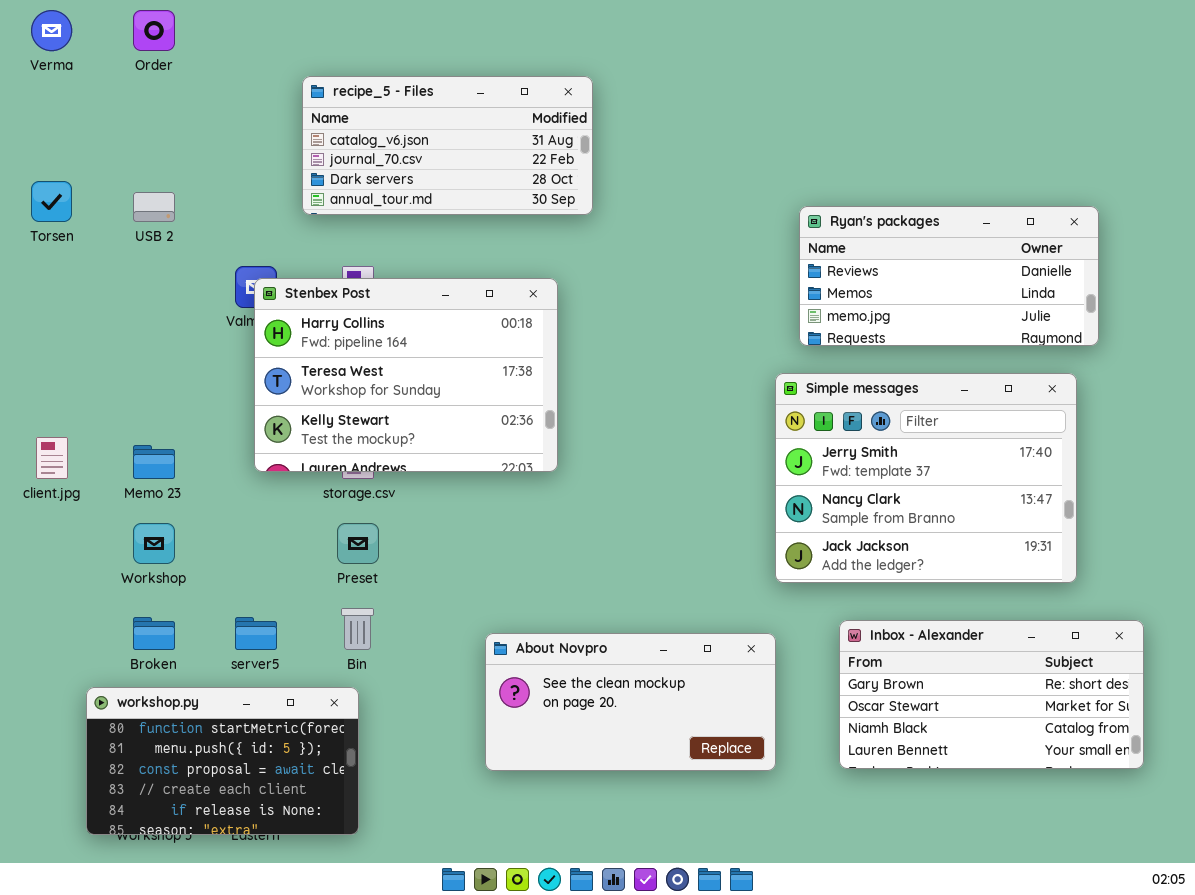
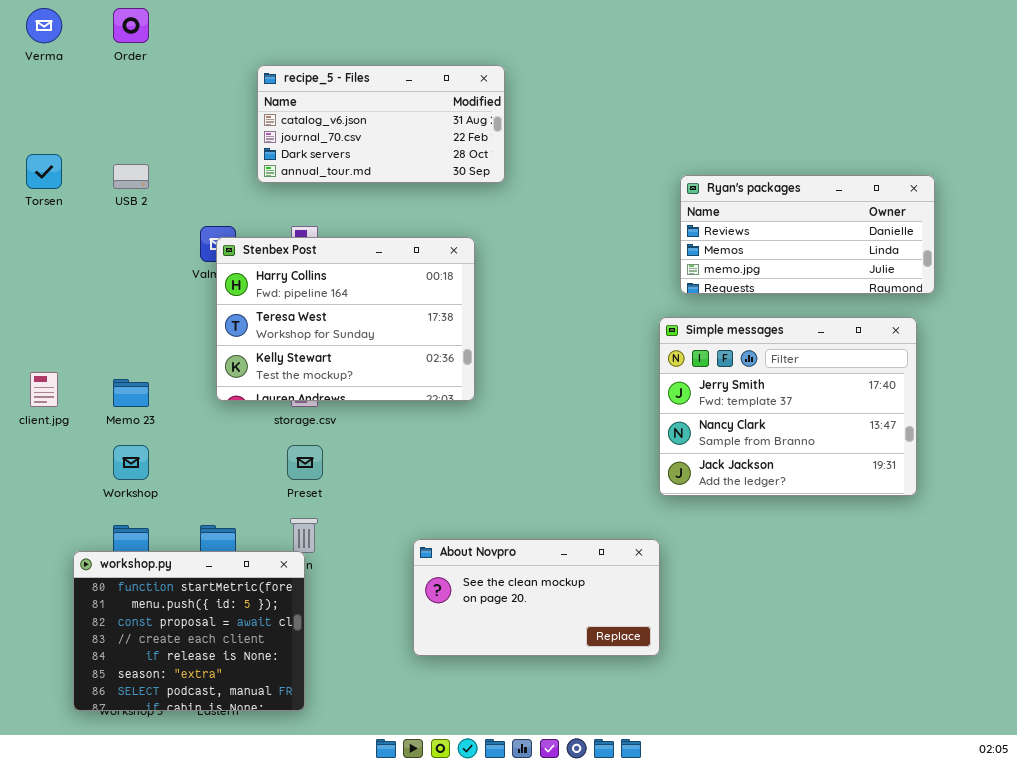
Inbox - Alexander: [839,620,1144,769] -> none, closed
workshop.py: [86,687,359,835] -> [73,551,305,711], resized

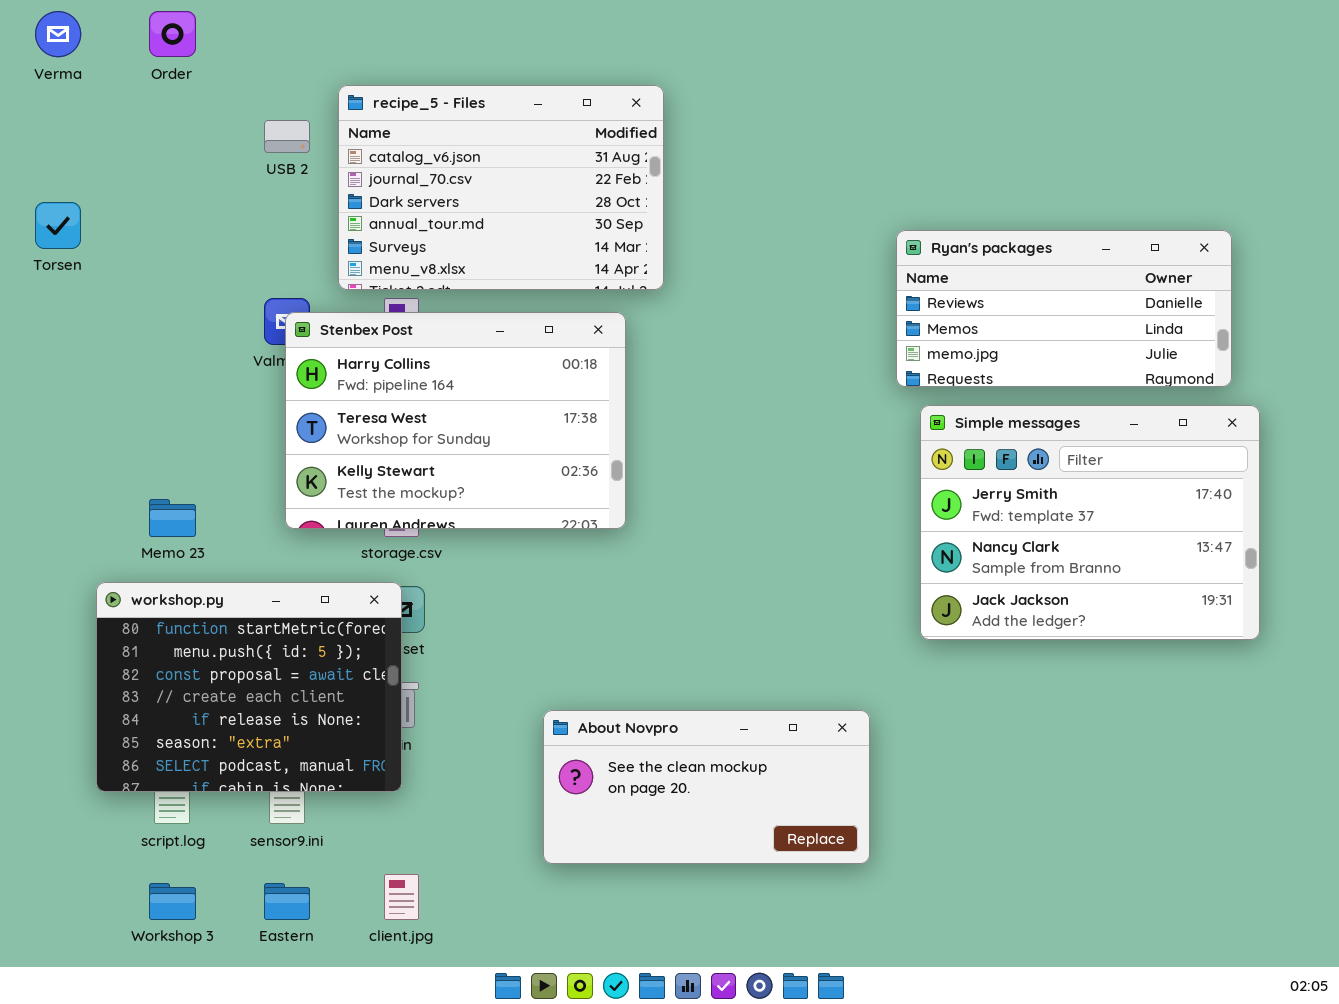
recipe_5 - Files: [257,65,505,183] -> [338,85,664,290], resized
USB 2: [113,164,149,189] -> [264,120,310,153], moved
Simple messages: [659,317,917,496] -> [920,405,1260,640], moved
client.jpg: [30,372,58,407] -> [384,874,419,920], moved
workshop.py: [73,551,305,711] -> [96,582,402,792], moved

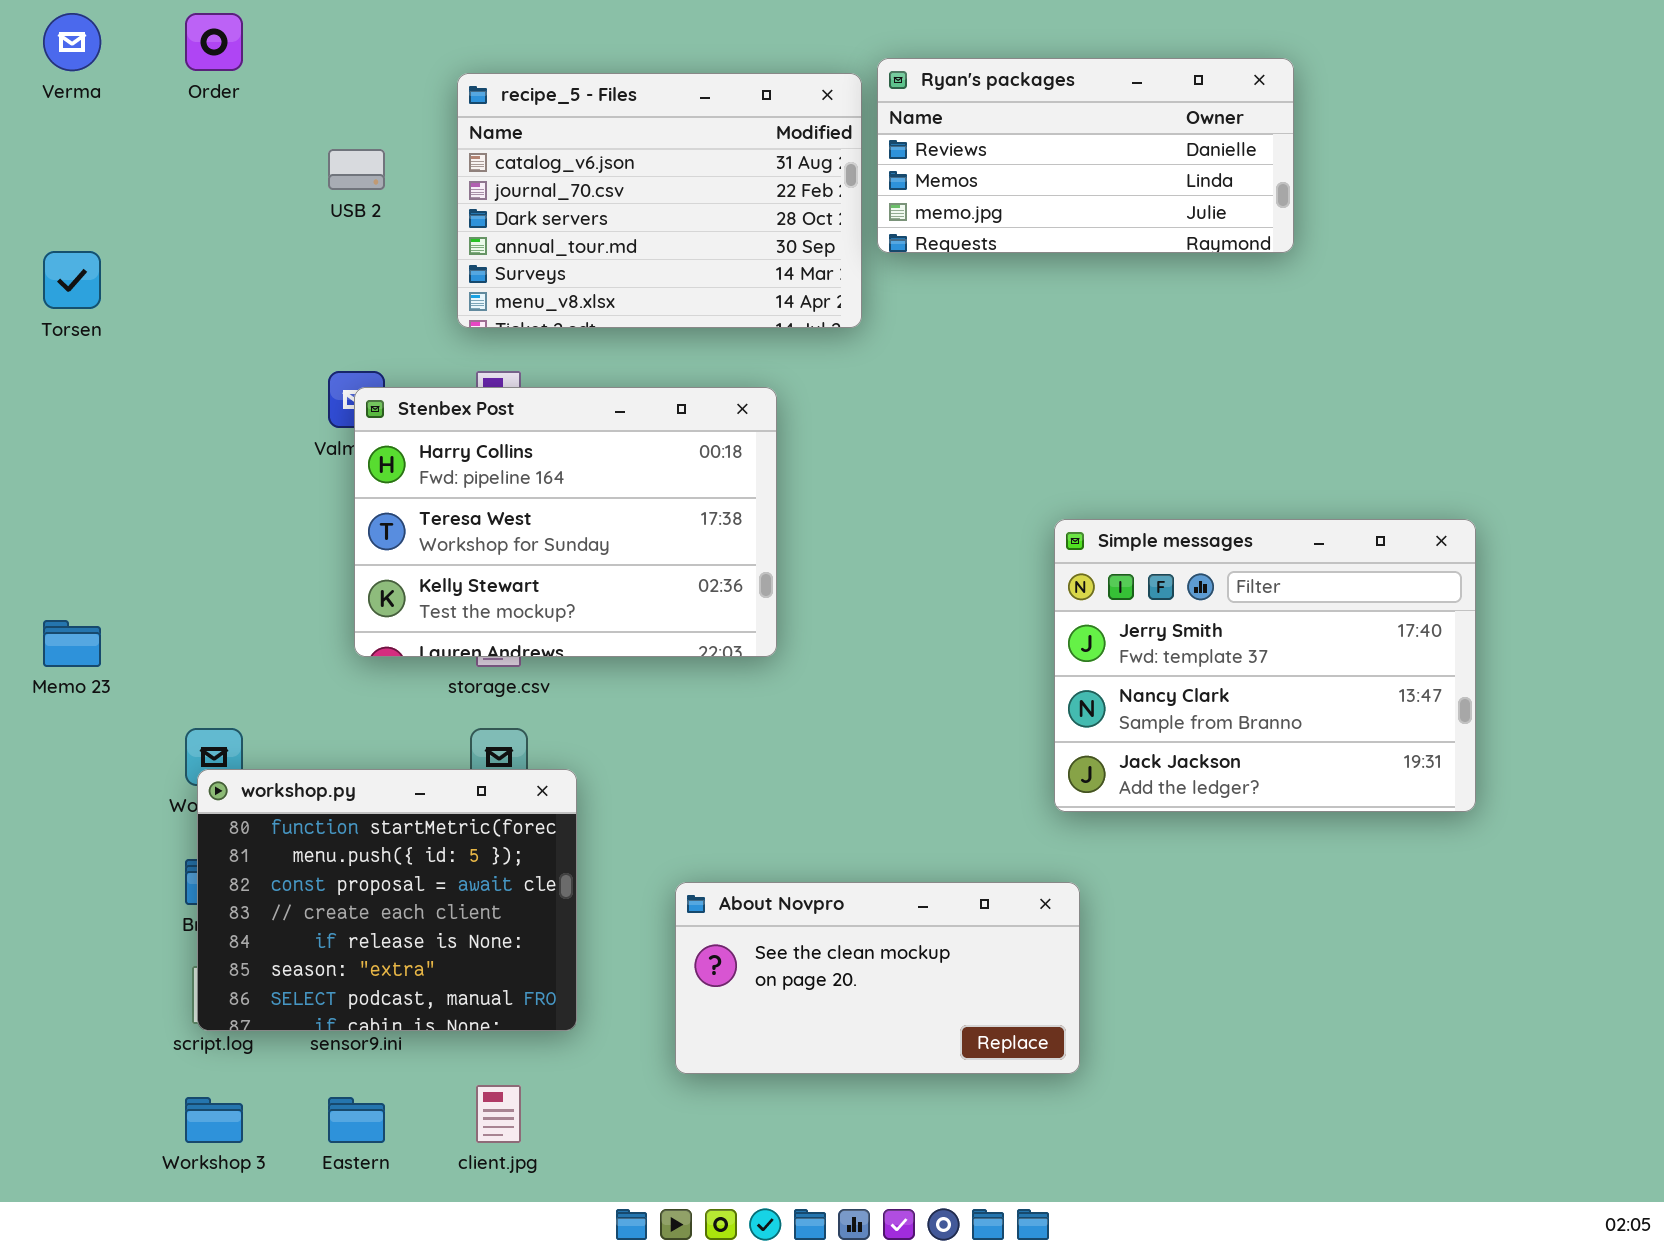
recipe_5 - Files: [338,85,664,290] -> [457,73,862,328], moved
Ryan's packages: [896,230,1232,387] -> [877,58,1294,253], moved
Simple messages: [920,405,1260,640] -> [1054,519,1476,812], moved
Memo 23: [149,499,196,537] -> [43,620,101,667], moved
workshop.py: [96,582,402,792] -> [197,769,577,1031], moved

